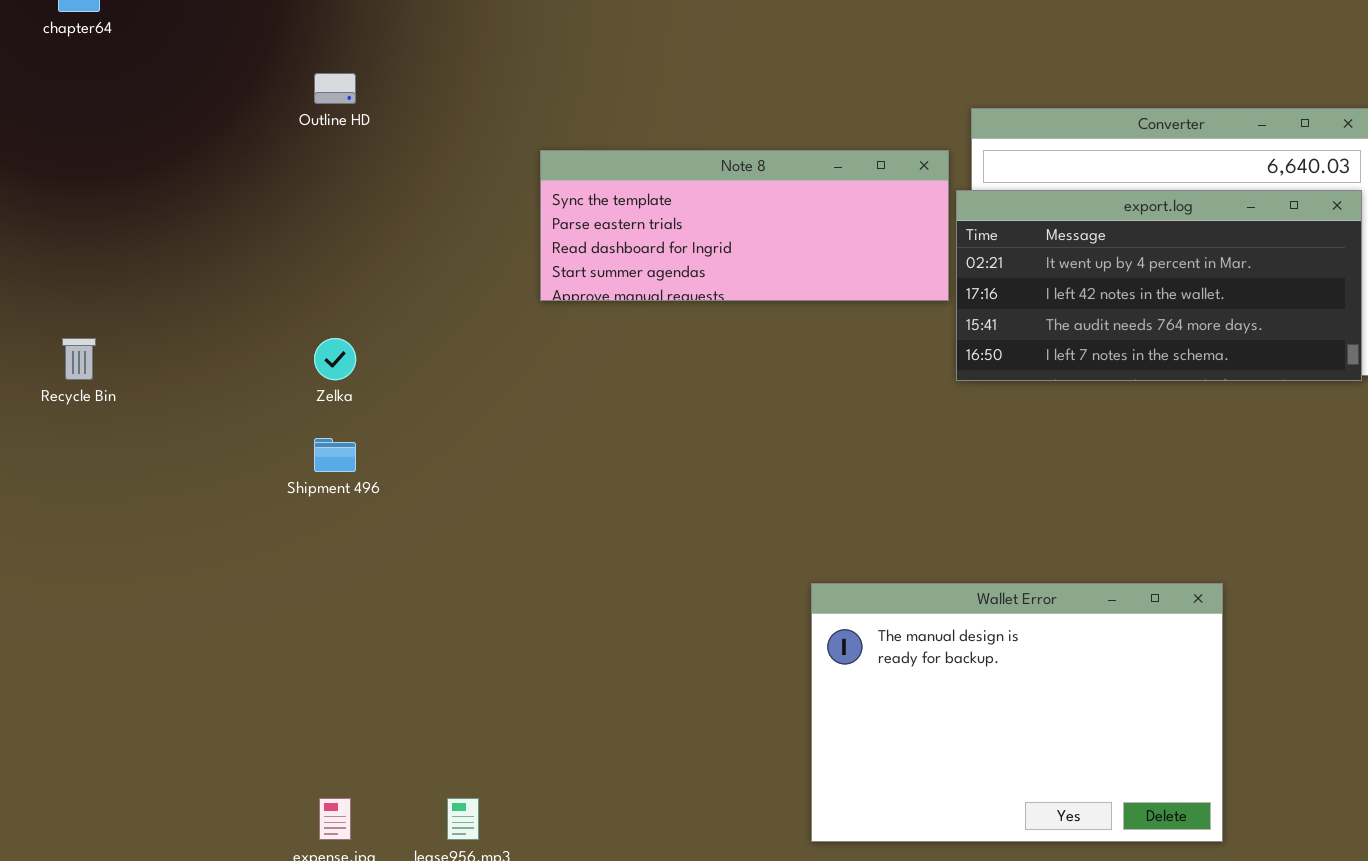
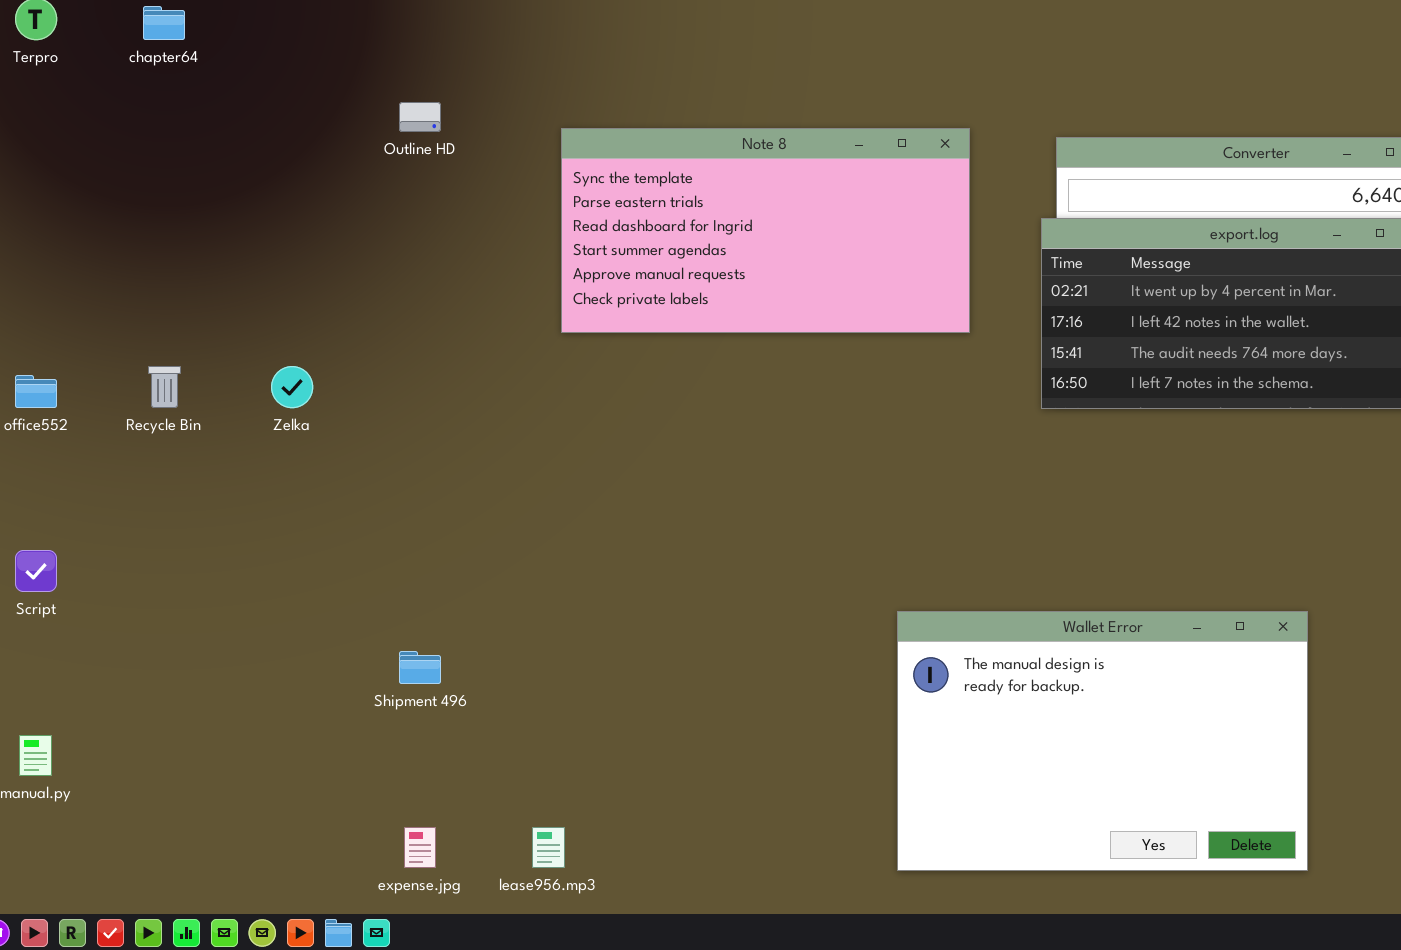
Note 8: [540,150,949,301] -> [561,128,970,333], moved, resized
Zelka: [314,338,356,380] -> [271,366,313,408], moved
Shipment 496: [314,438,356,472] -> [399,651,441,684], moved

